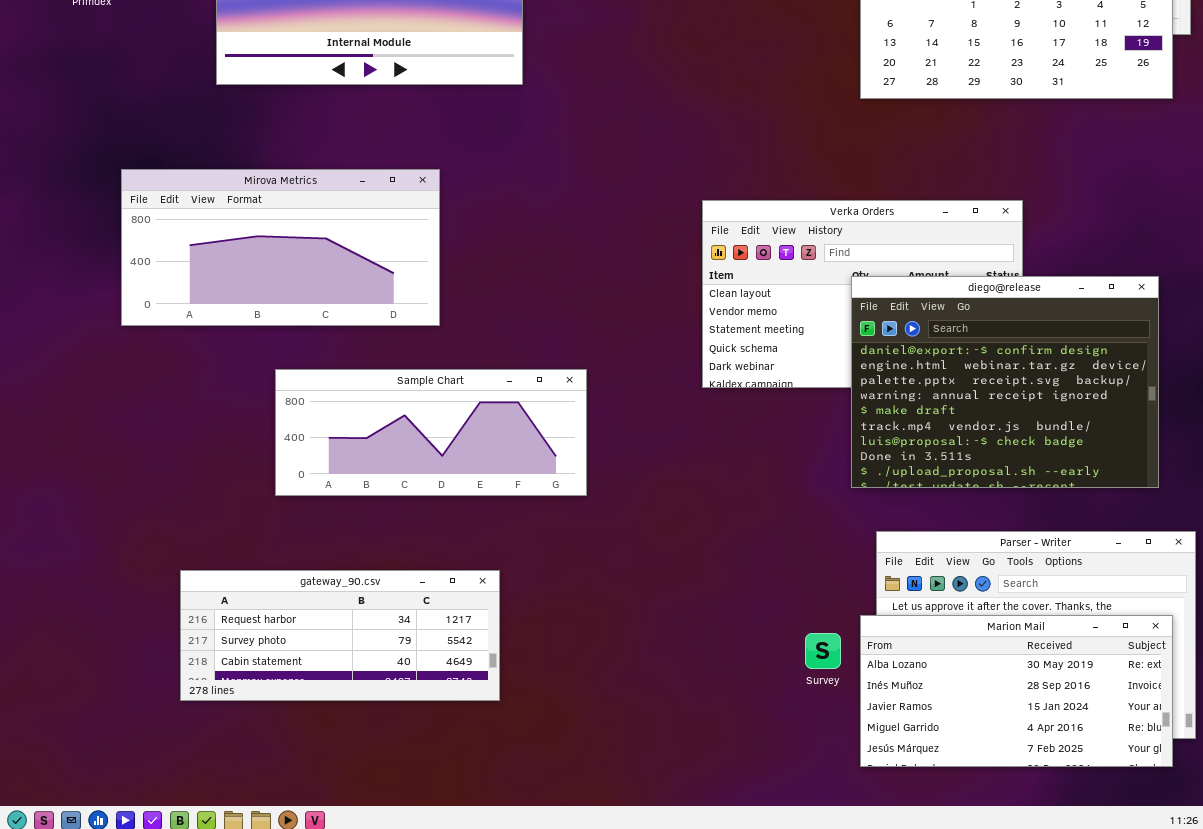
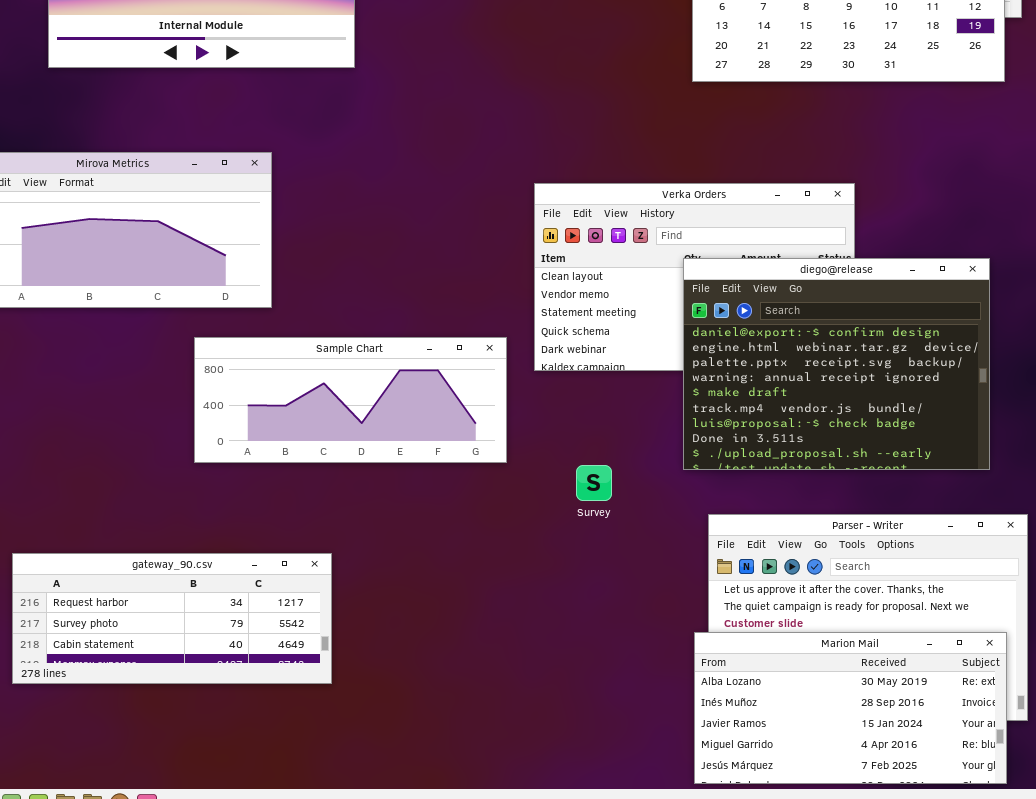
Sample Chart: [275,369,587,496] -> [194,337,507,463], moved
Marion Mail: [860,615,1173,767] -> [694,632,1007,784], moved
Survey: [805,633,841,669] -> [576,465,612,501], moved

